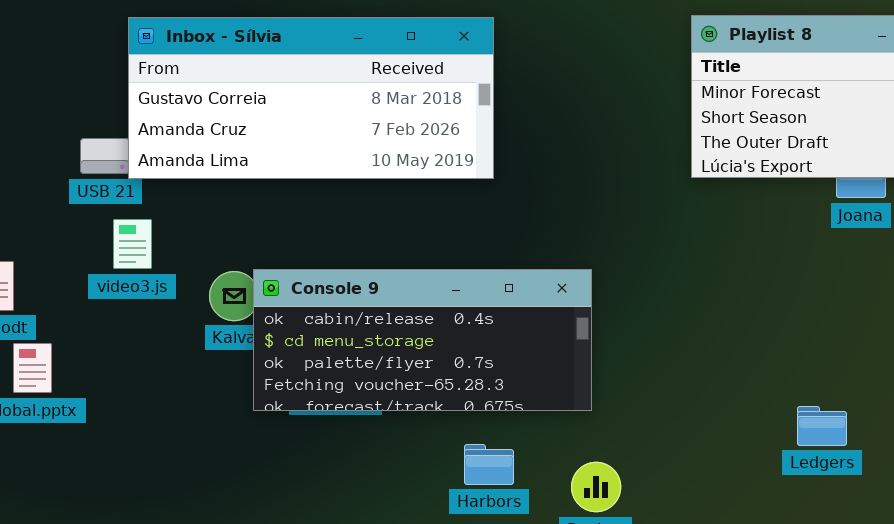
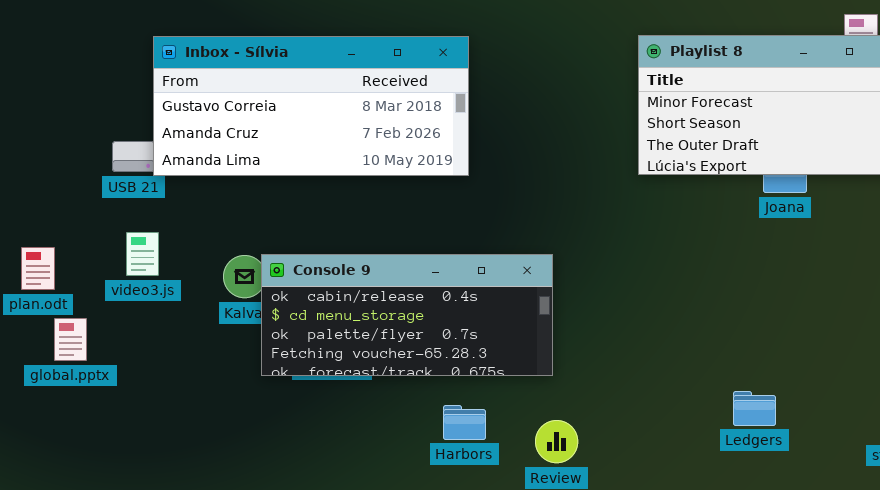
video3.js: [113,219,152,269] -> [126,232,159,276], moved
Ledgers: [797,406,847,446] -> [733,391,776,426], moved

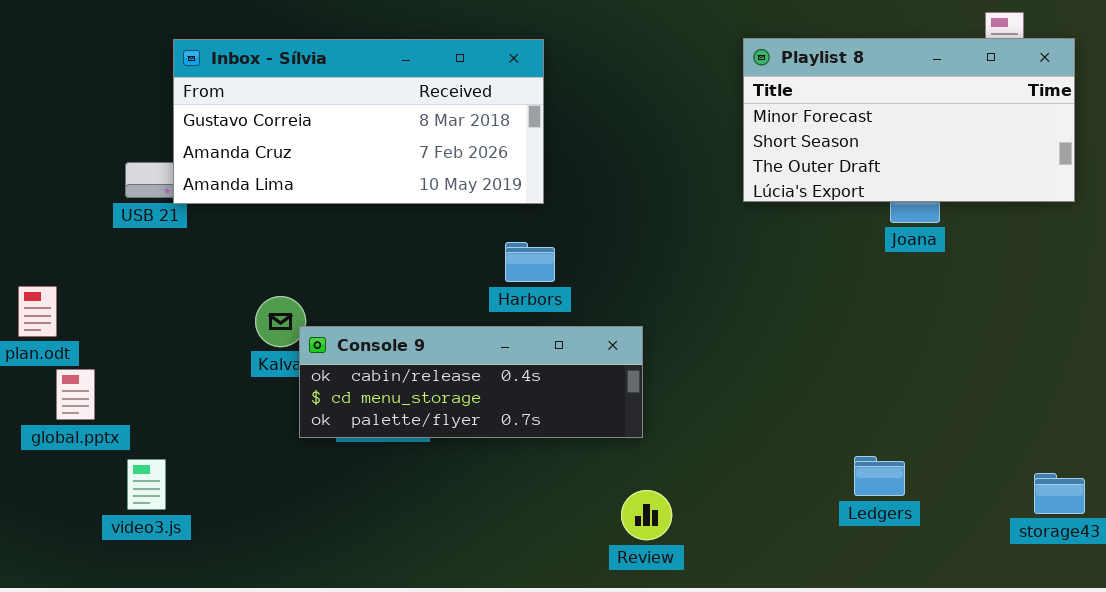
video3.js: [126,232,159,276] -> [127,459,166,510], moved
Console 9: [261,254,553,376] -> [299,326,643,438], resized
Harbors: [443,405,486,440] -> [505,242,555,282], moved

